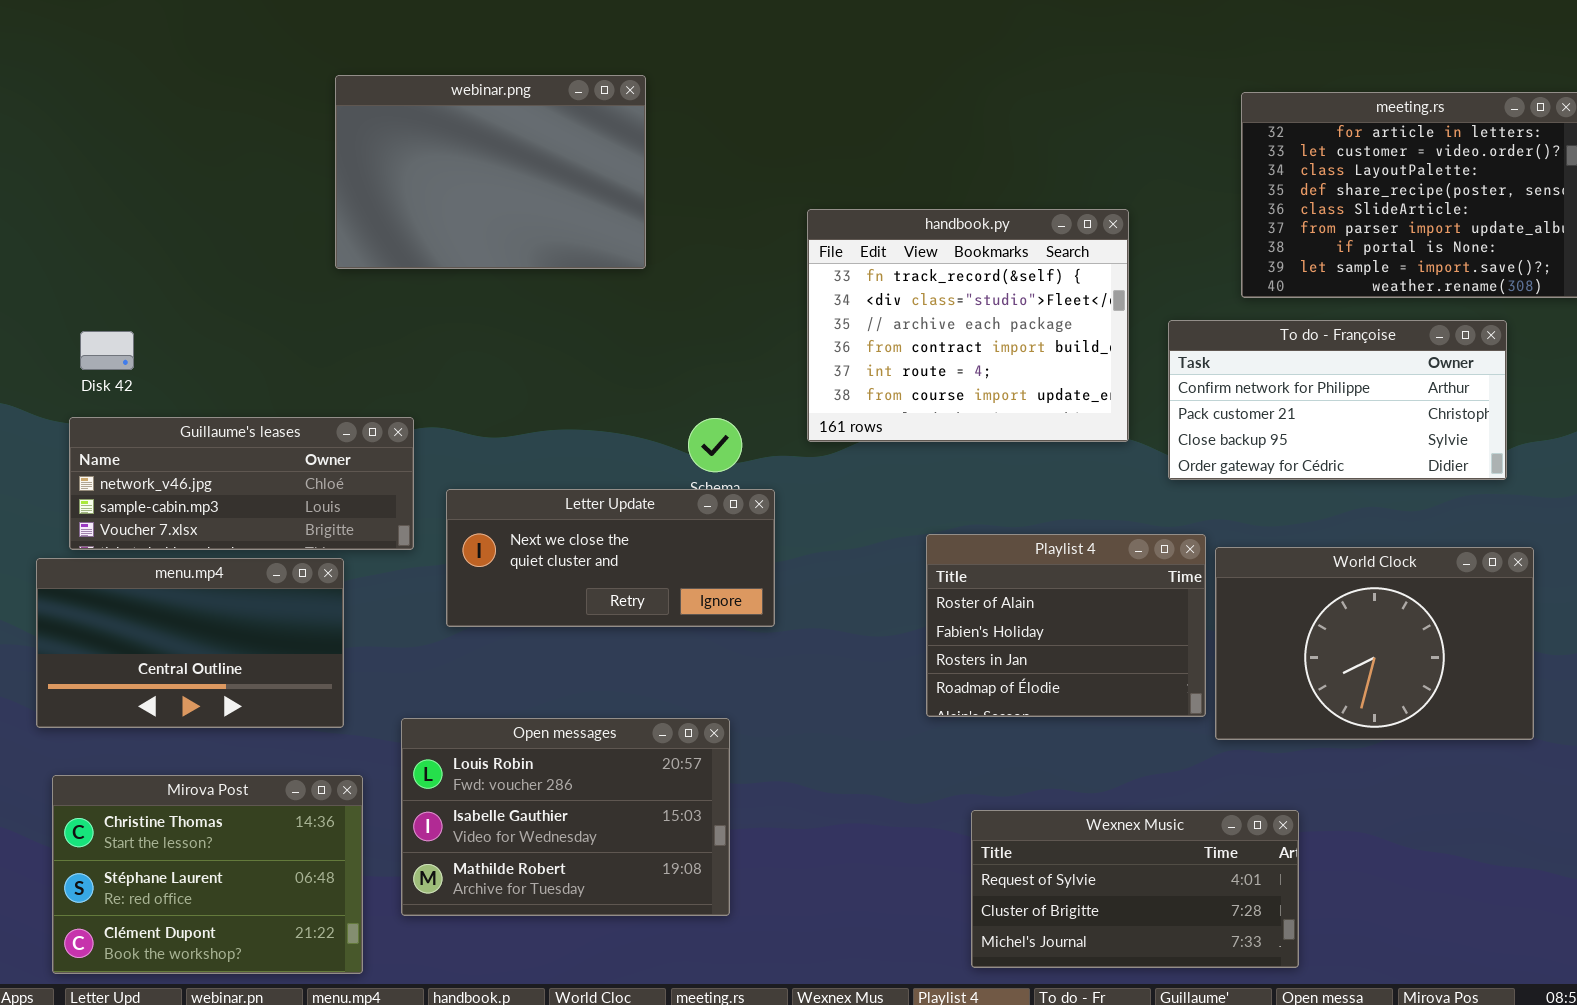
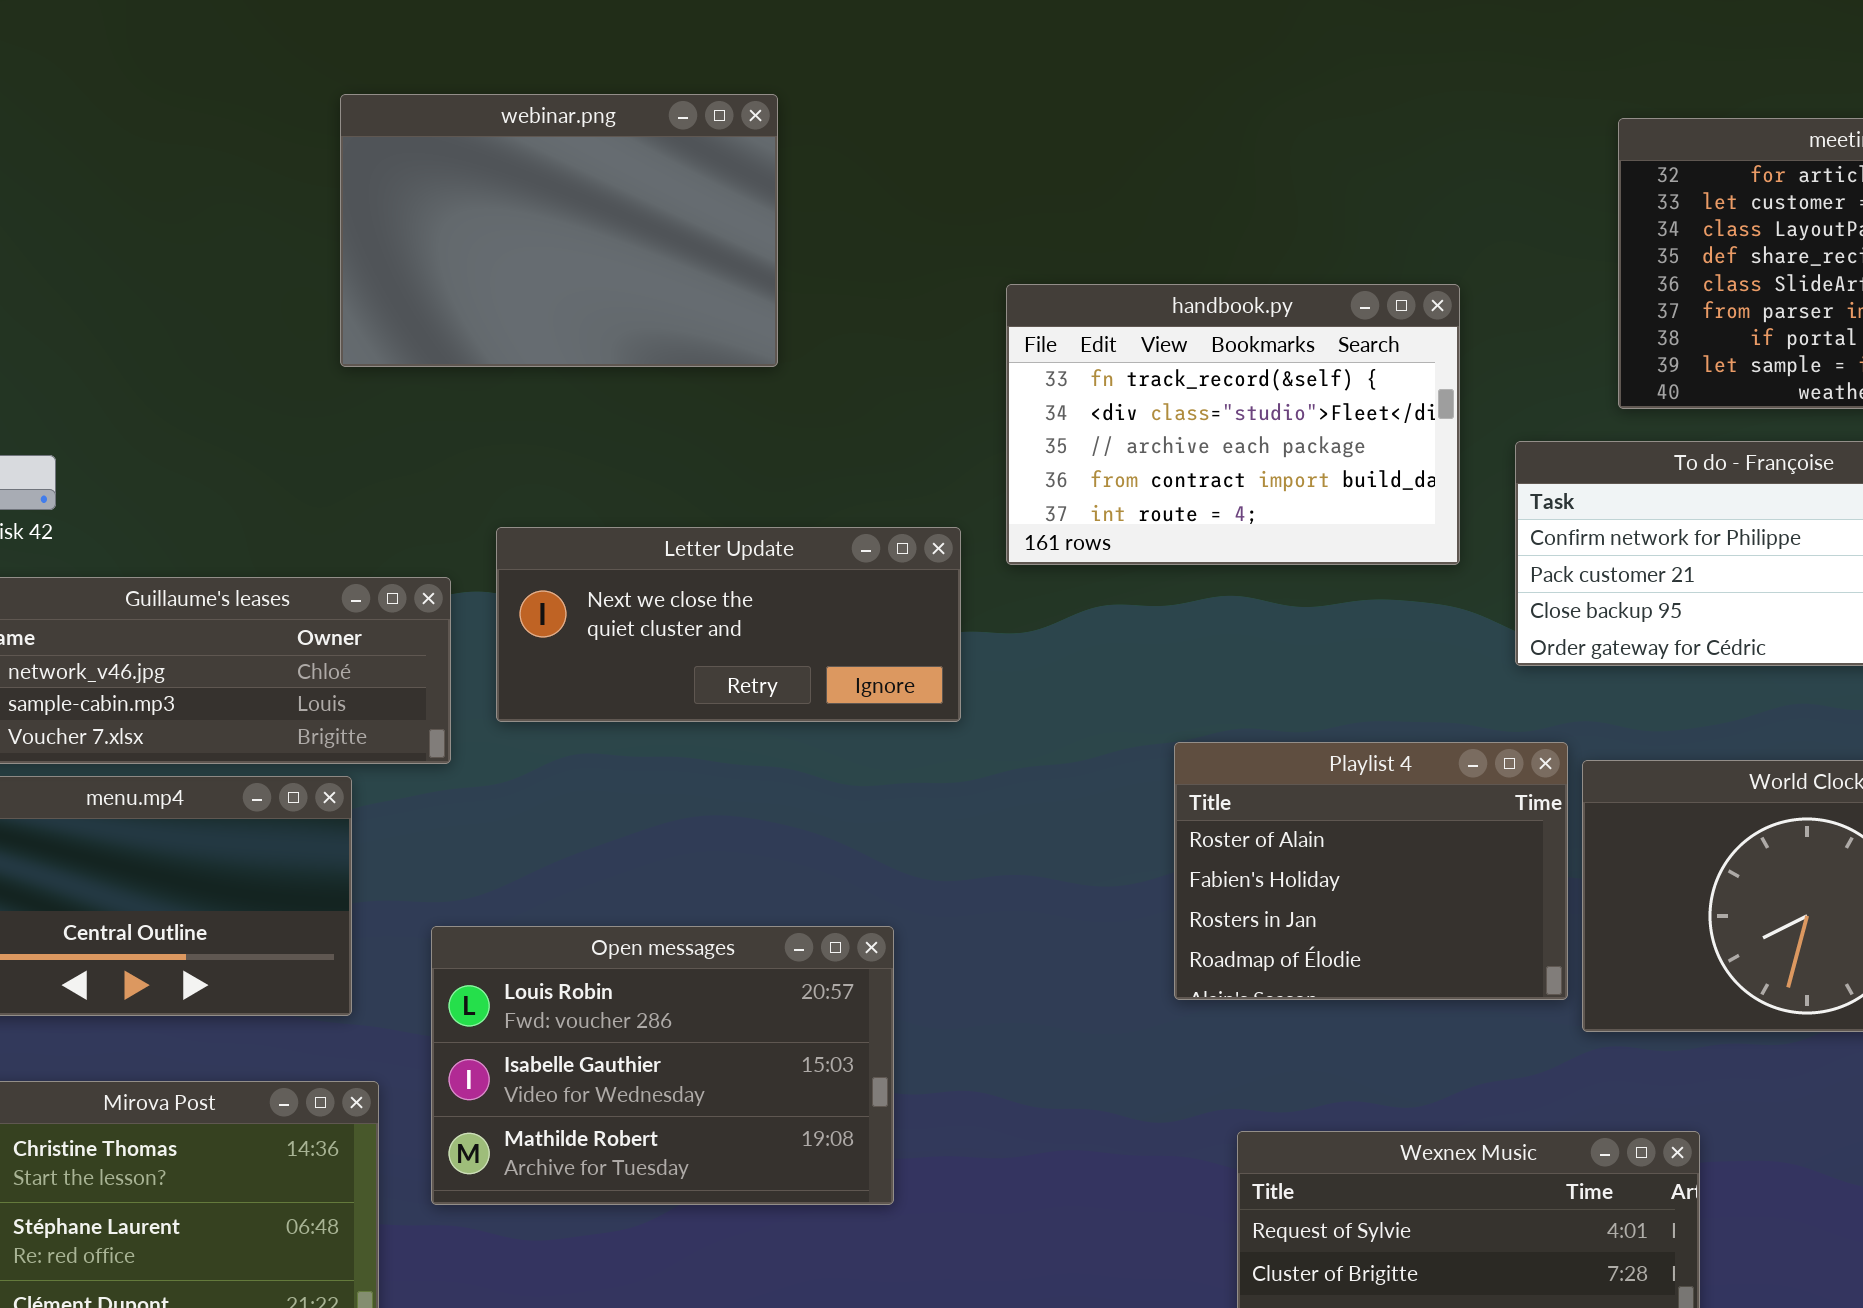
handbook.py: [807,209,1129,442] -> [1006,284,1460,565], resized
Letter Update: [446,489,775,627] -> [496,527,961,722], moved
Open messages: [401,718,730,916] -> [431,926,894,1205], moved

